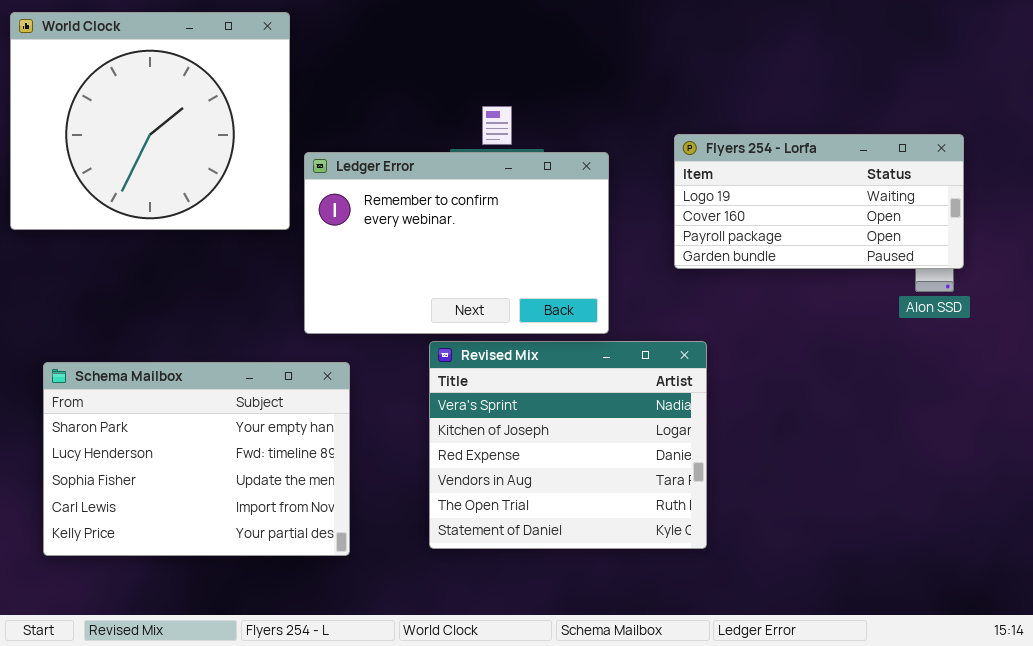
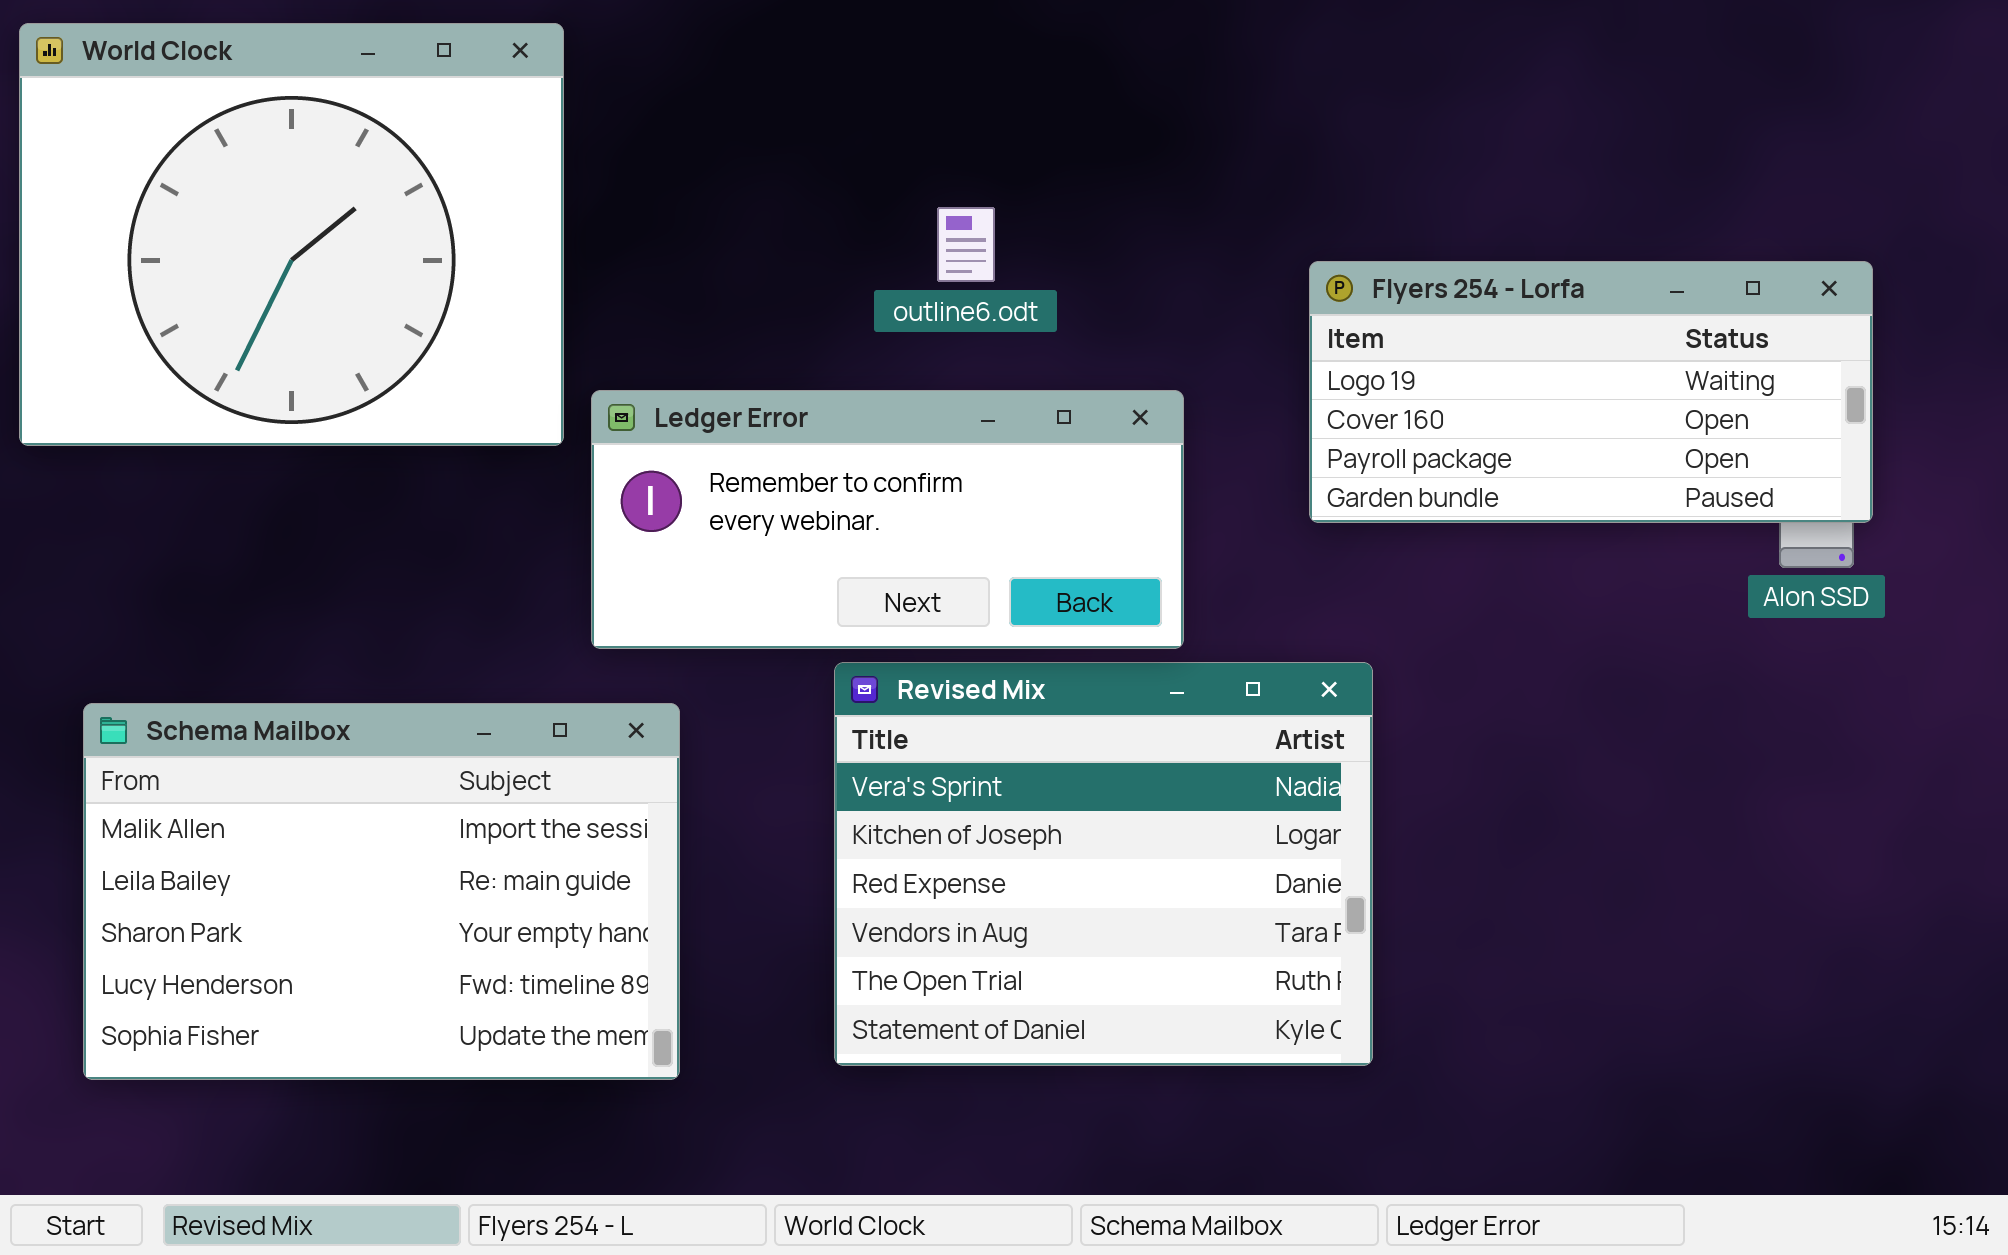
Ledger Error: [304,152,609,334] -> [591,390,1184,649], resized
Schema Mailbox: [43,362,350,556] -> [83,703,680,1080], scrolled up 2 rows

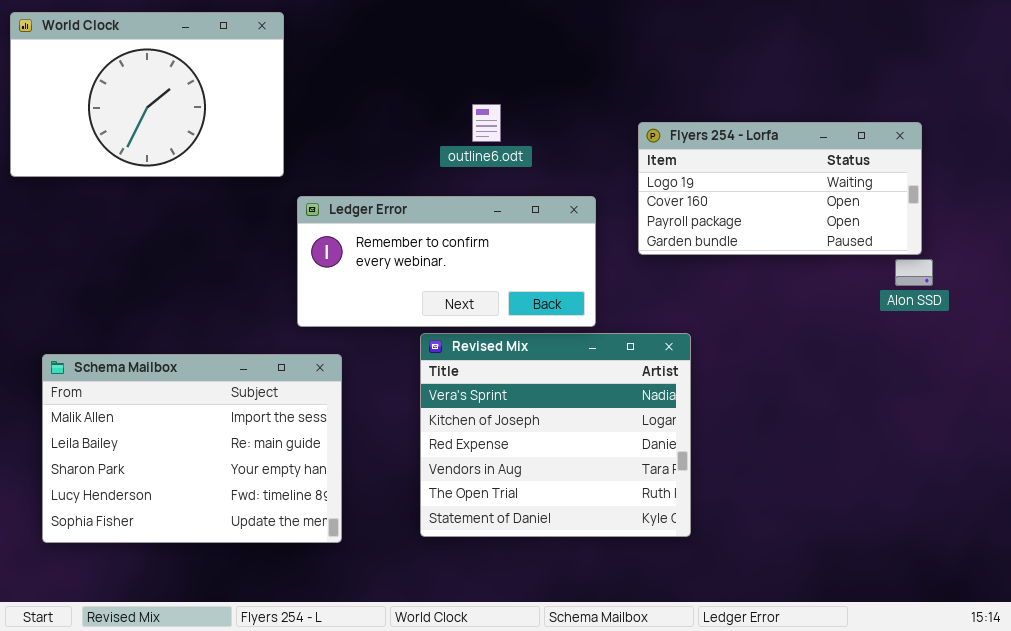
World Clock: [19,23,564,446] -> [10,12,284,177], resized
Flyers 254 - Lorfa: [1309,261,1873,523] -> [638,122,922,255], moved

